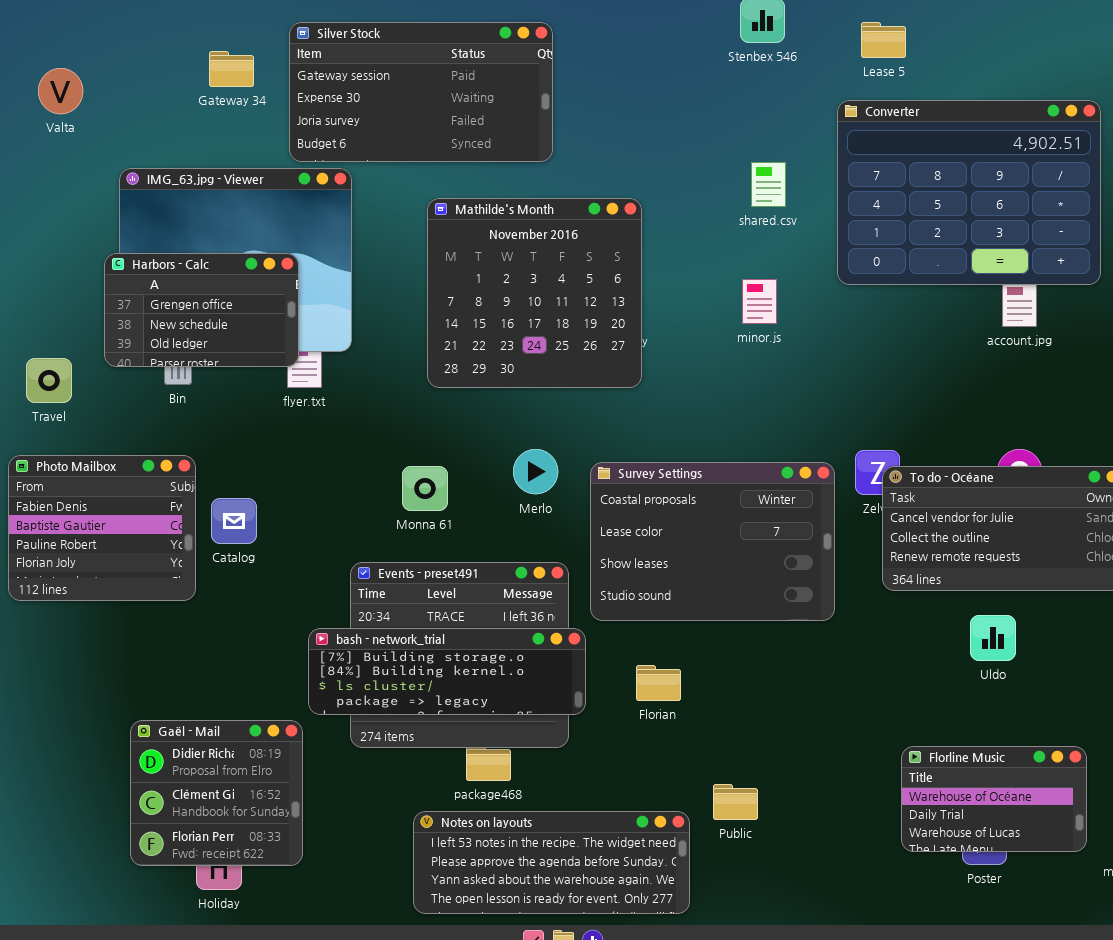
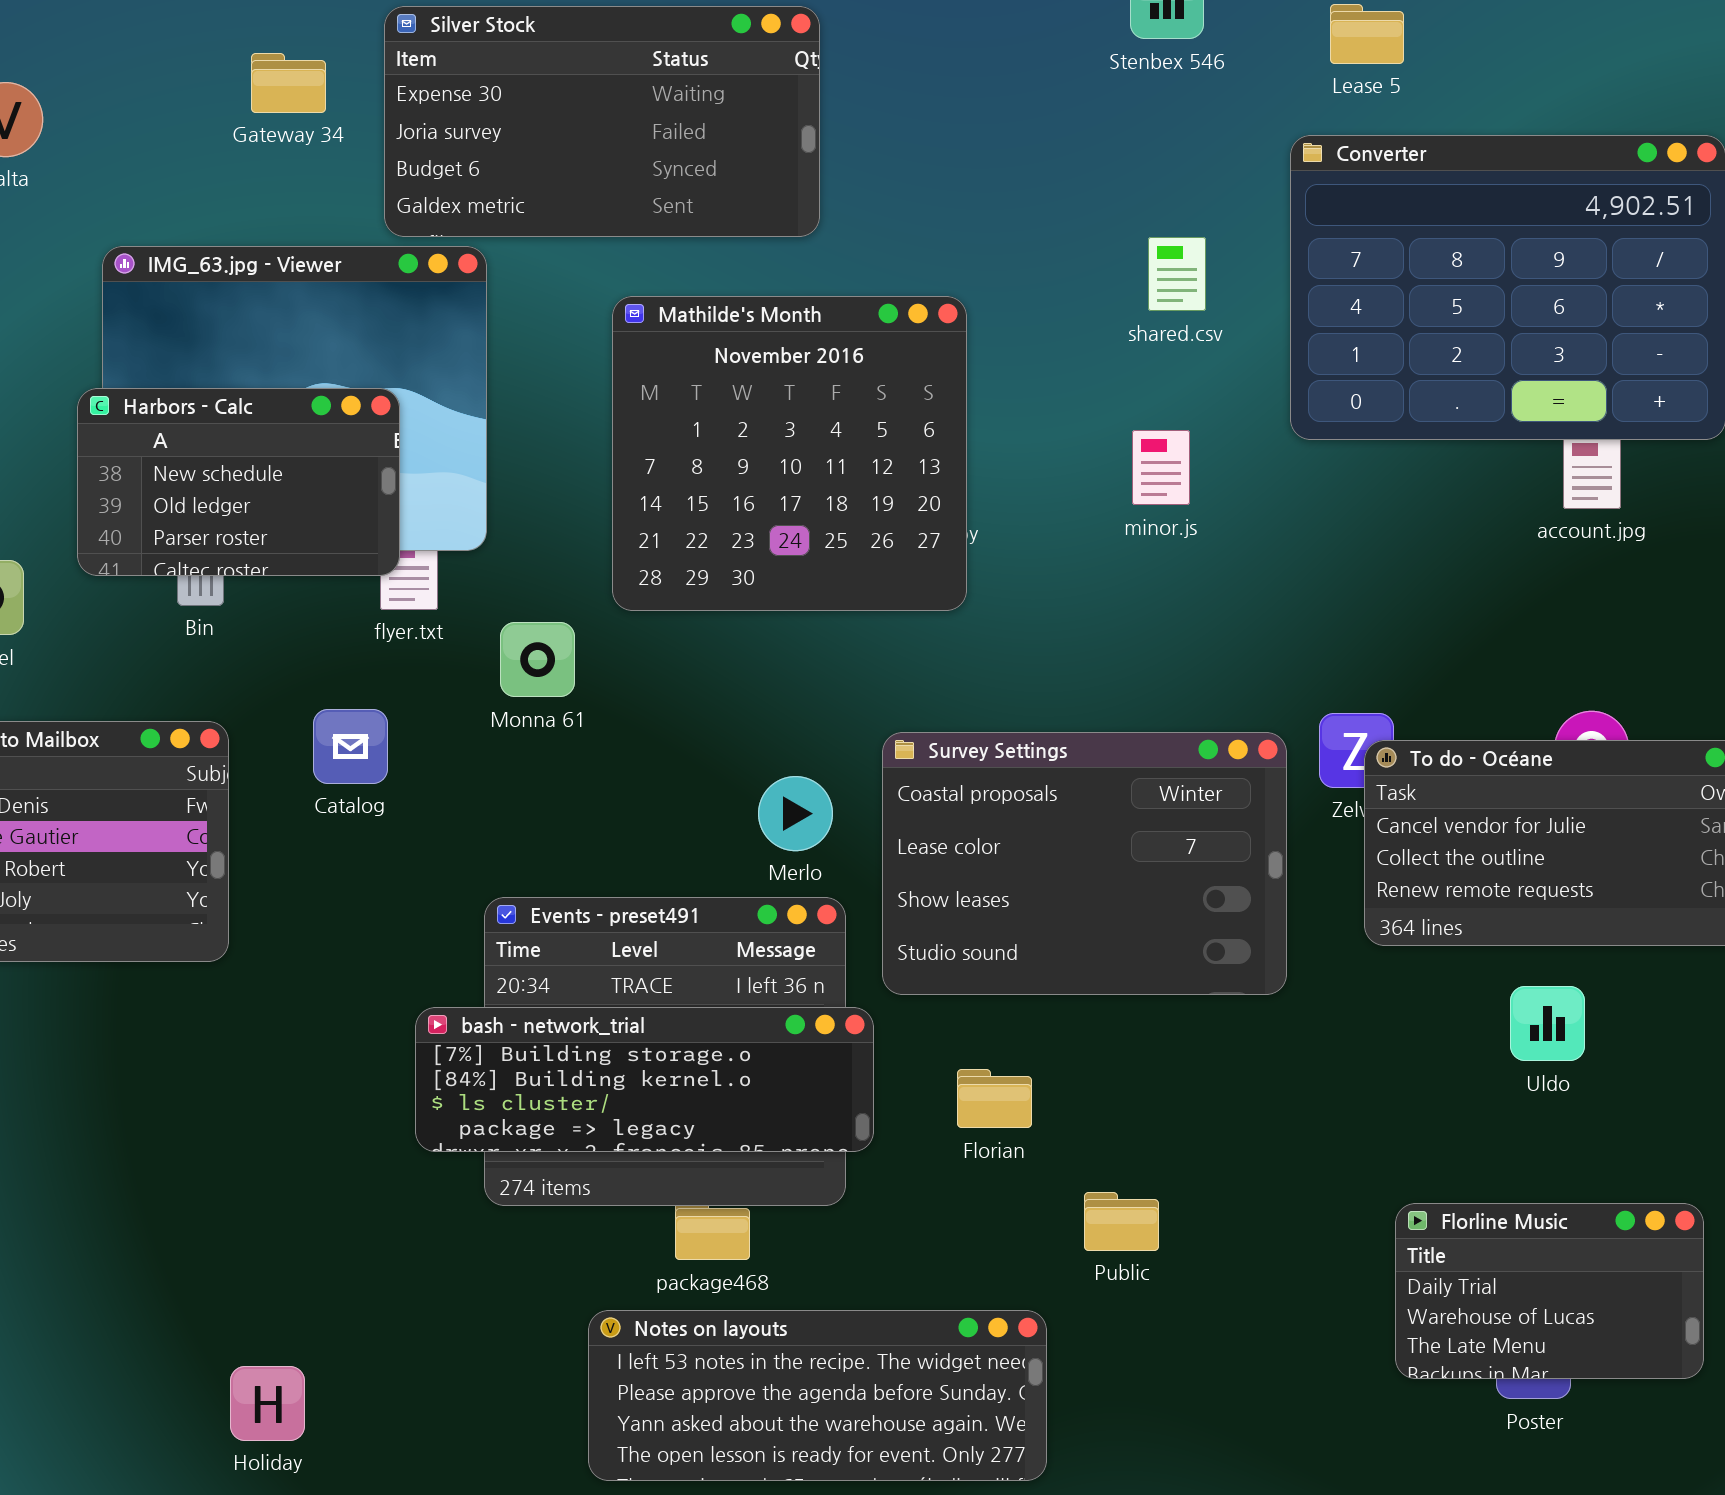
Silver Stock: [289,22,553,162] -> [384,6,820,237], scrolled down 1 row
Harbors - Calc: [104,253,299,367] -> [77,388,400,576], scrolled down 1 row
Merlo: [513,449,558,494] -> [758,776,833,851], moved
Monna 61: [402,466,448,511] -> [500,622,575,697], moved
Catalog: [211,498,257,544] -> [313,709,388,784], moved
Gaël - Mail: [130,720,303,866] -> none, closed
Florline Music: [901,746,1087,852] -> [1395,1203,1704,1379], scrolled down 1 row
Public: [713,784,758,820] -> [1084,1192,1159,1251], moved

